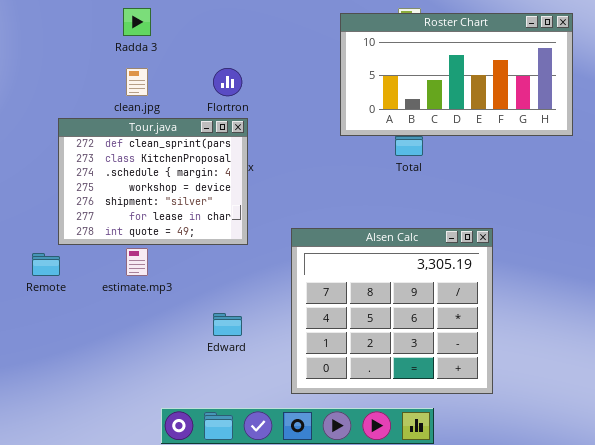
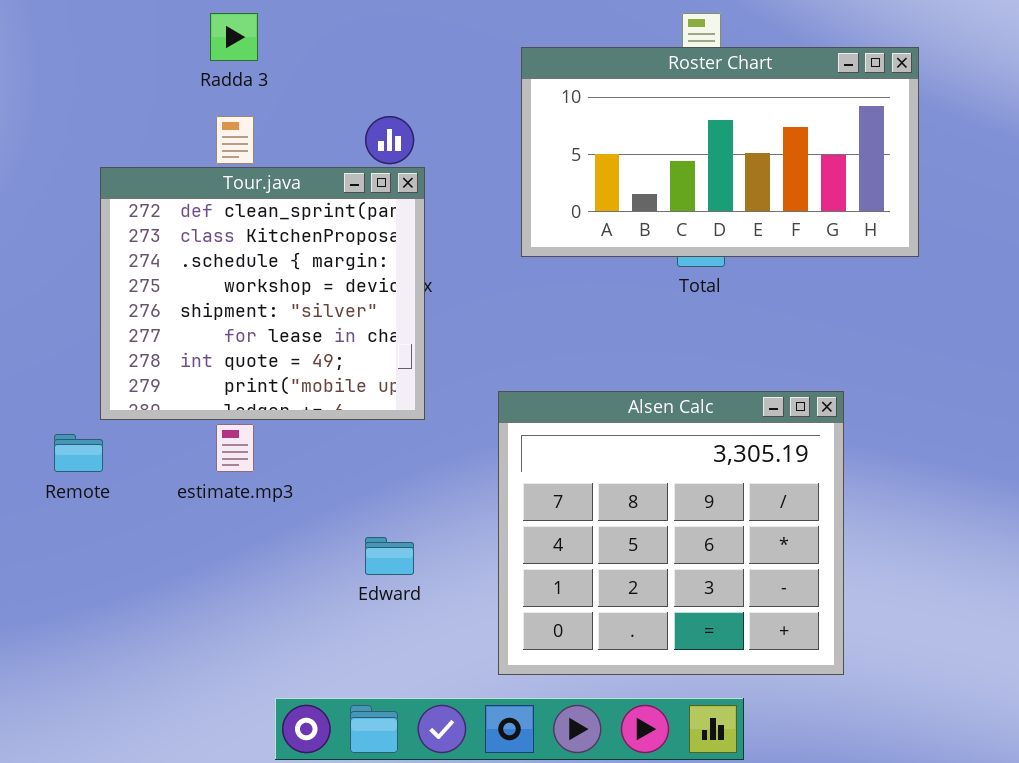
Roster Chart: [340,13,573,136] -> [521,47,919,257], moved
Tour.java: [58,118,248,245] -> [100,167,425,420], resized

